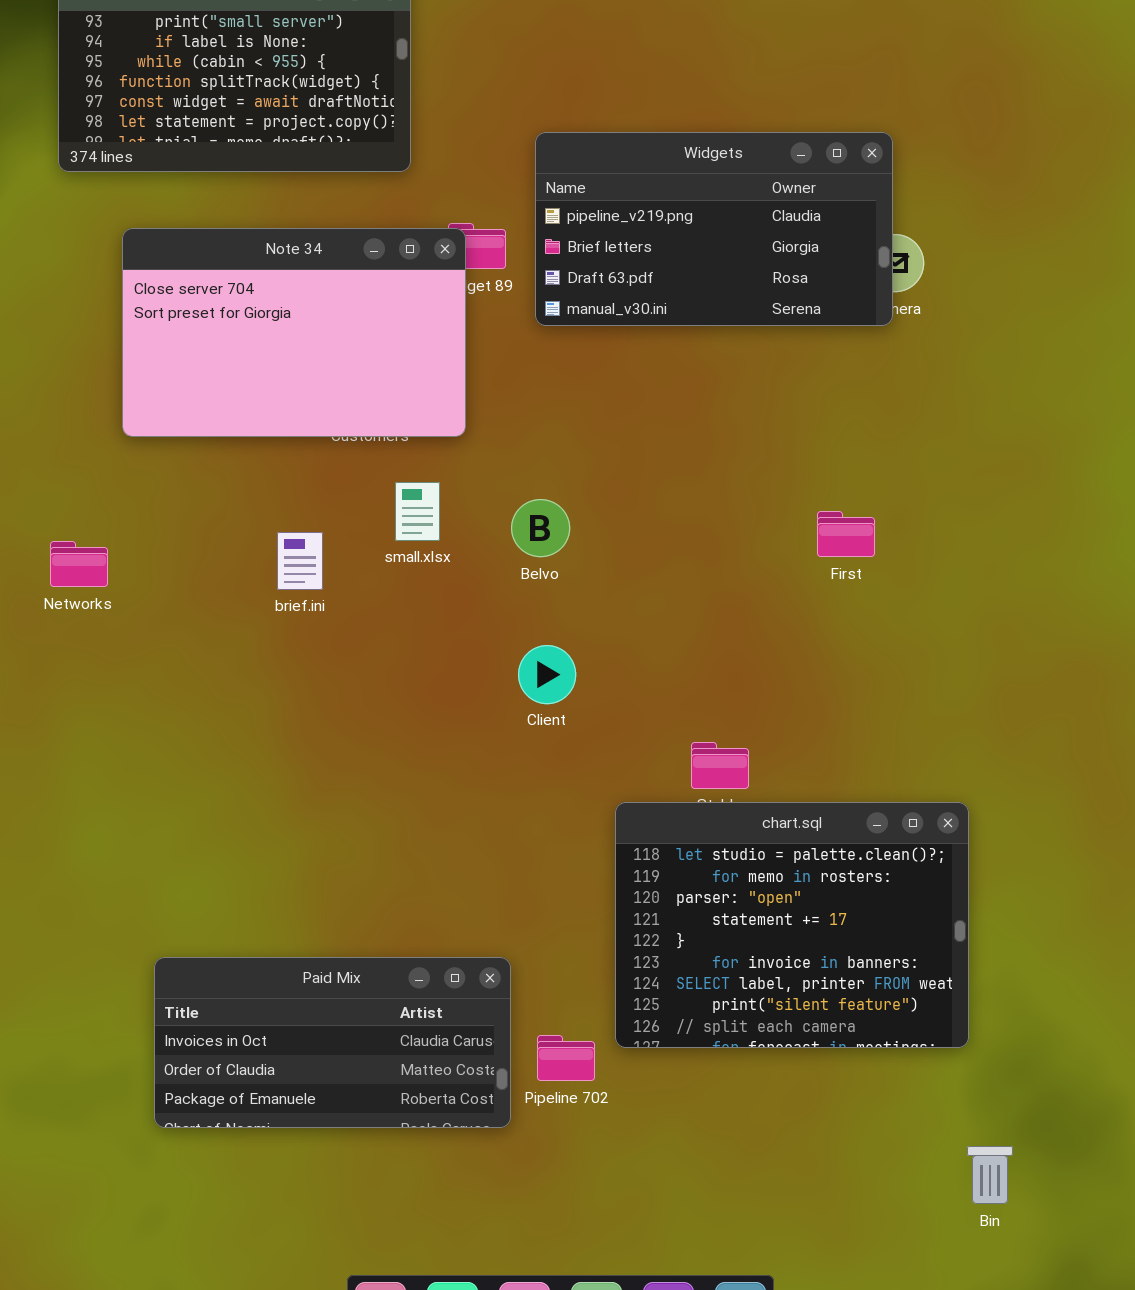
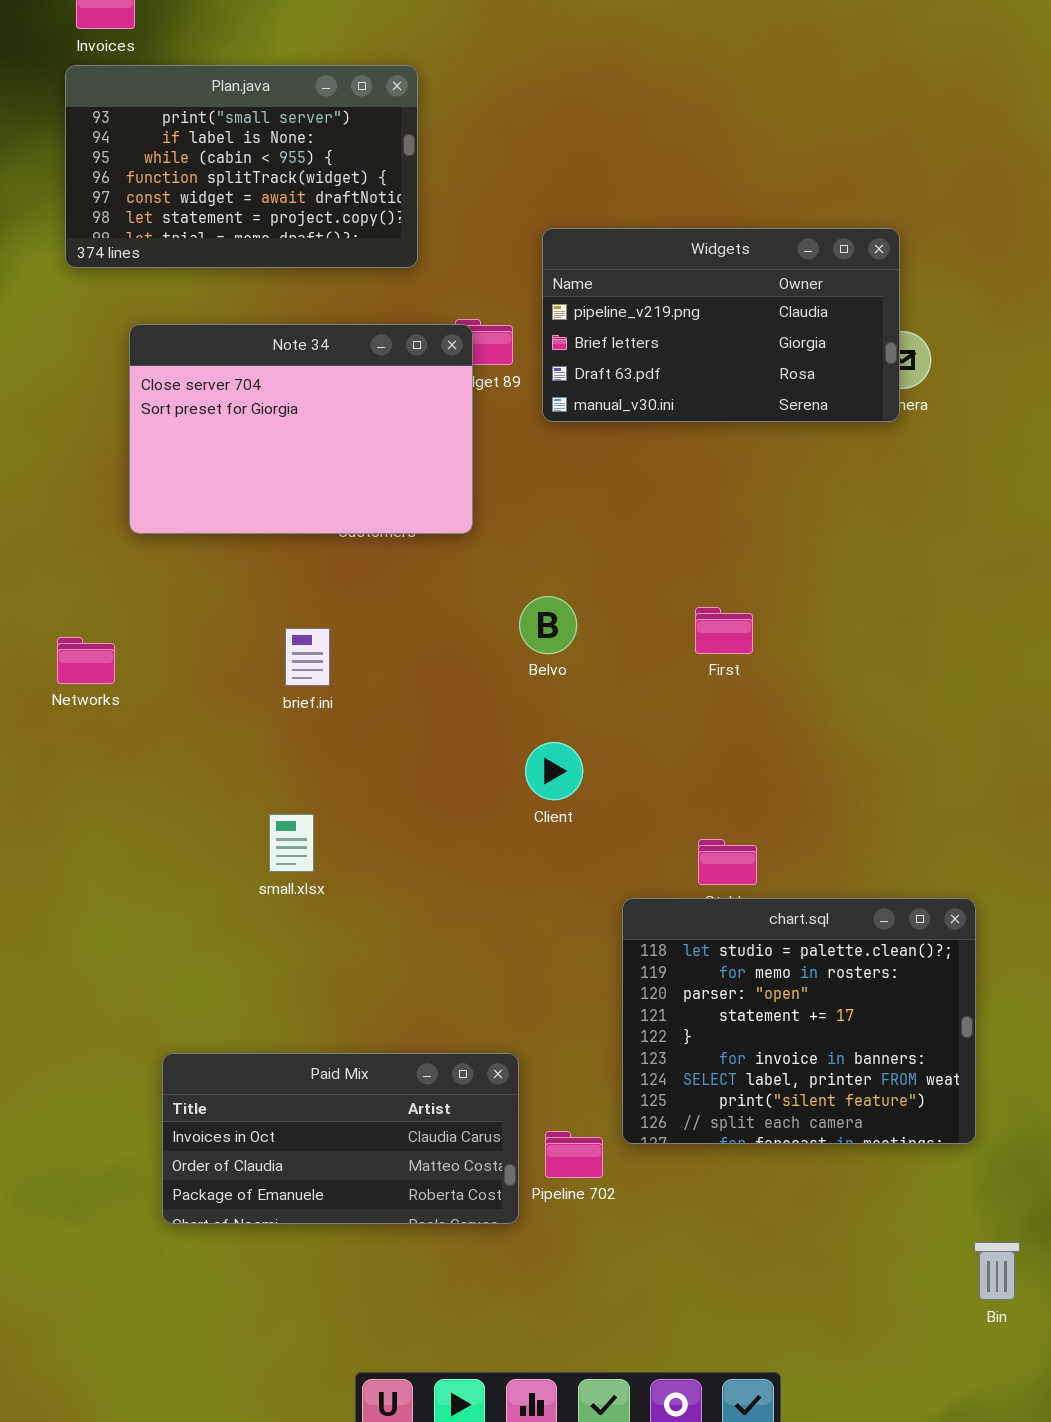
small.xlsx: [395,482,440,541] -> [269,814,314,872], moved
First: [817,511,875,557] -> [695,607,753,654], moved

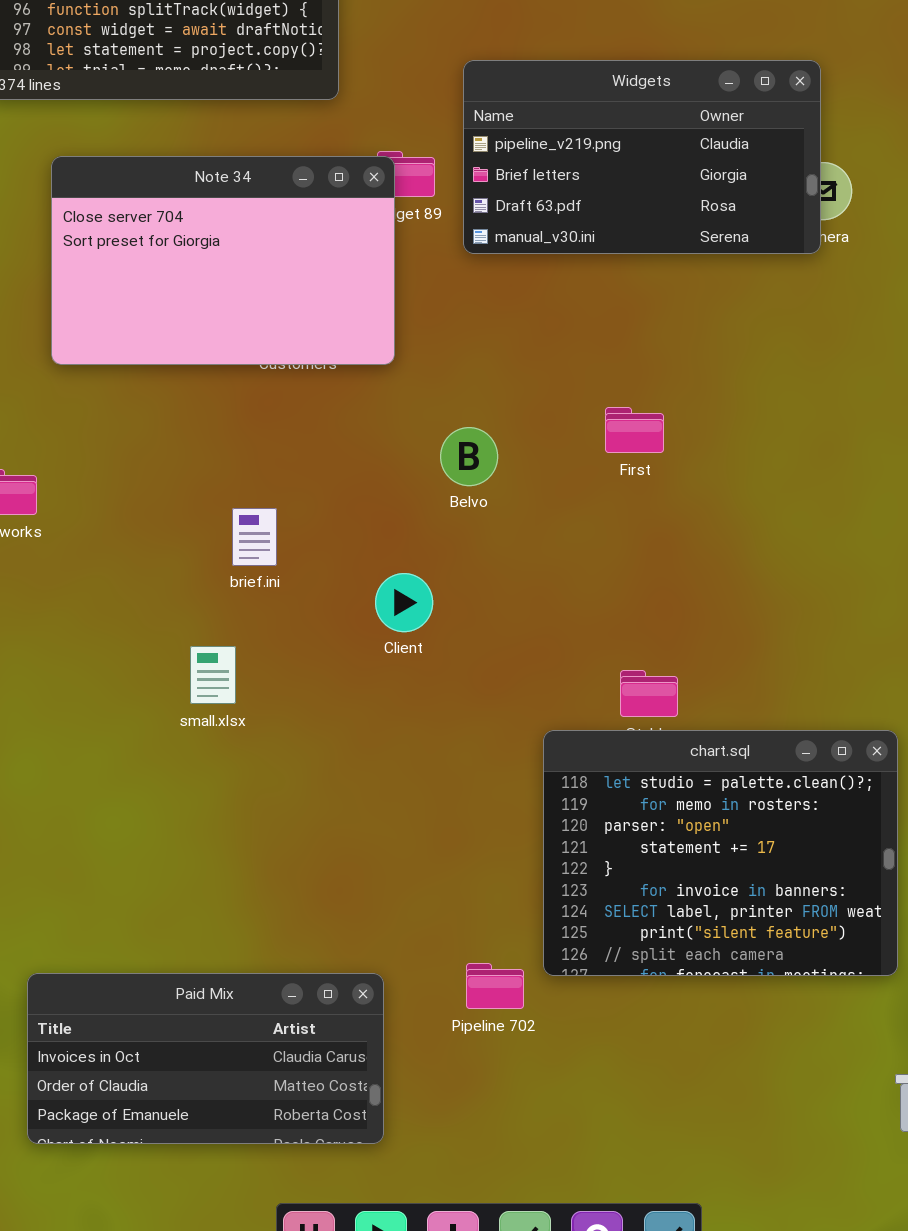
First: [695,607,753,654] -> [605,407,664,453], moved
brief.ini: [285,628,330,686] -> [232,508,277,566], moved
Client: [525,742,583,800] -> [375,573,433,632], moved
Paid Mix: [162,1053,519,1224] -> [27,973,384,1144], moved

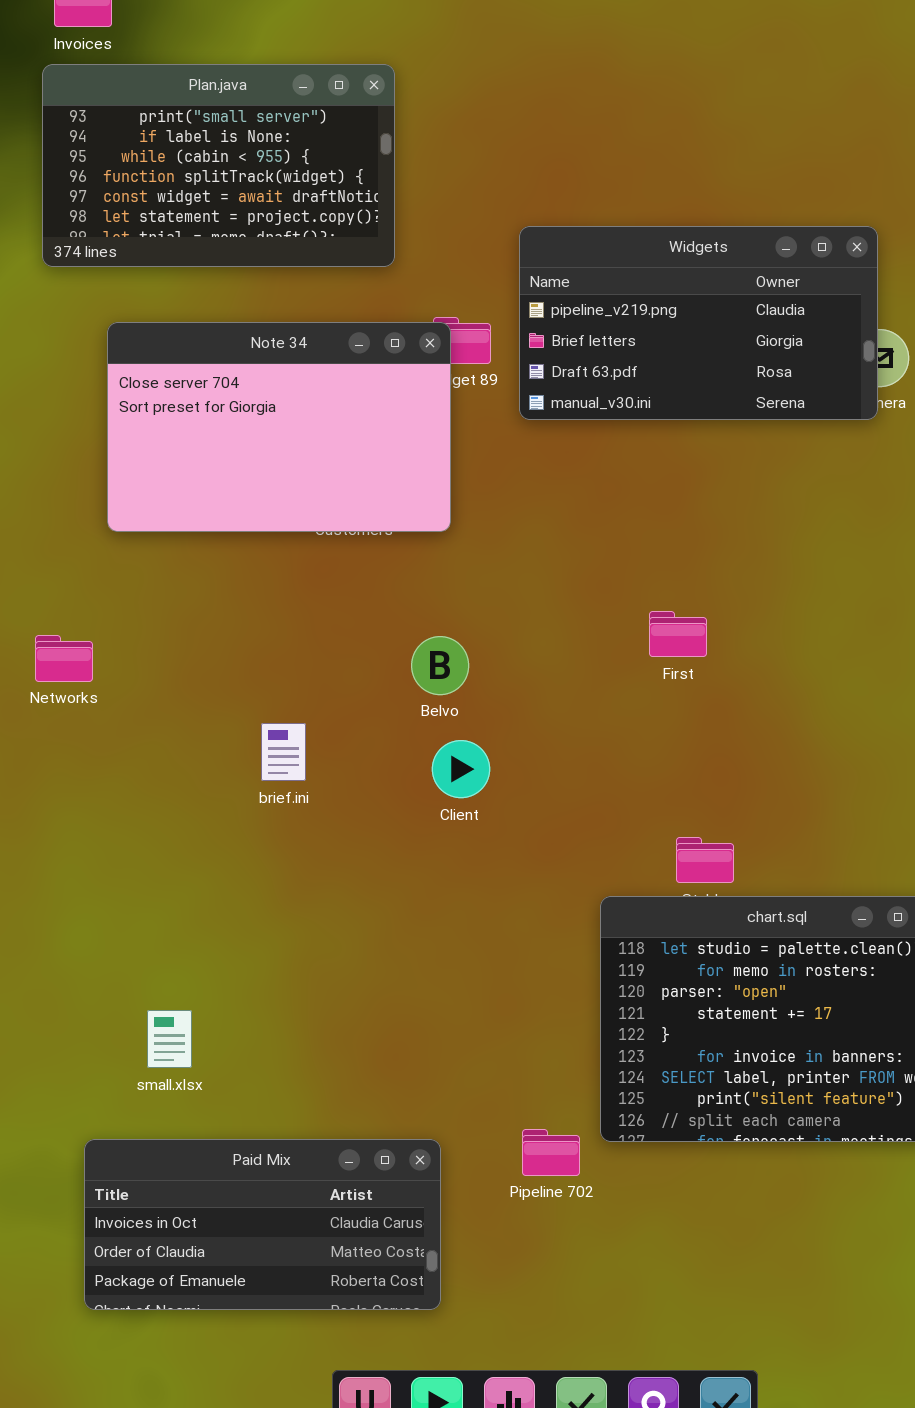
First: [605,407,664,453] -> [649,611,707,657], moved
Belvo: [440,427,498,486] -> [411,636,469,695], moved
brief.ini: [232,508,277,566] -> [261,723,306,781], moved
small.xlsx: [190,646,236,704] -> [147,1010,192,1068], moved

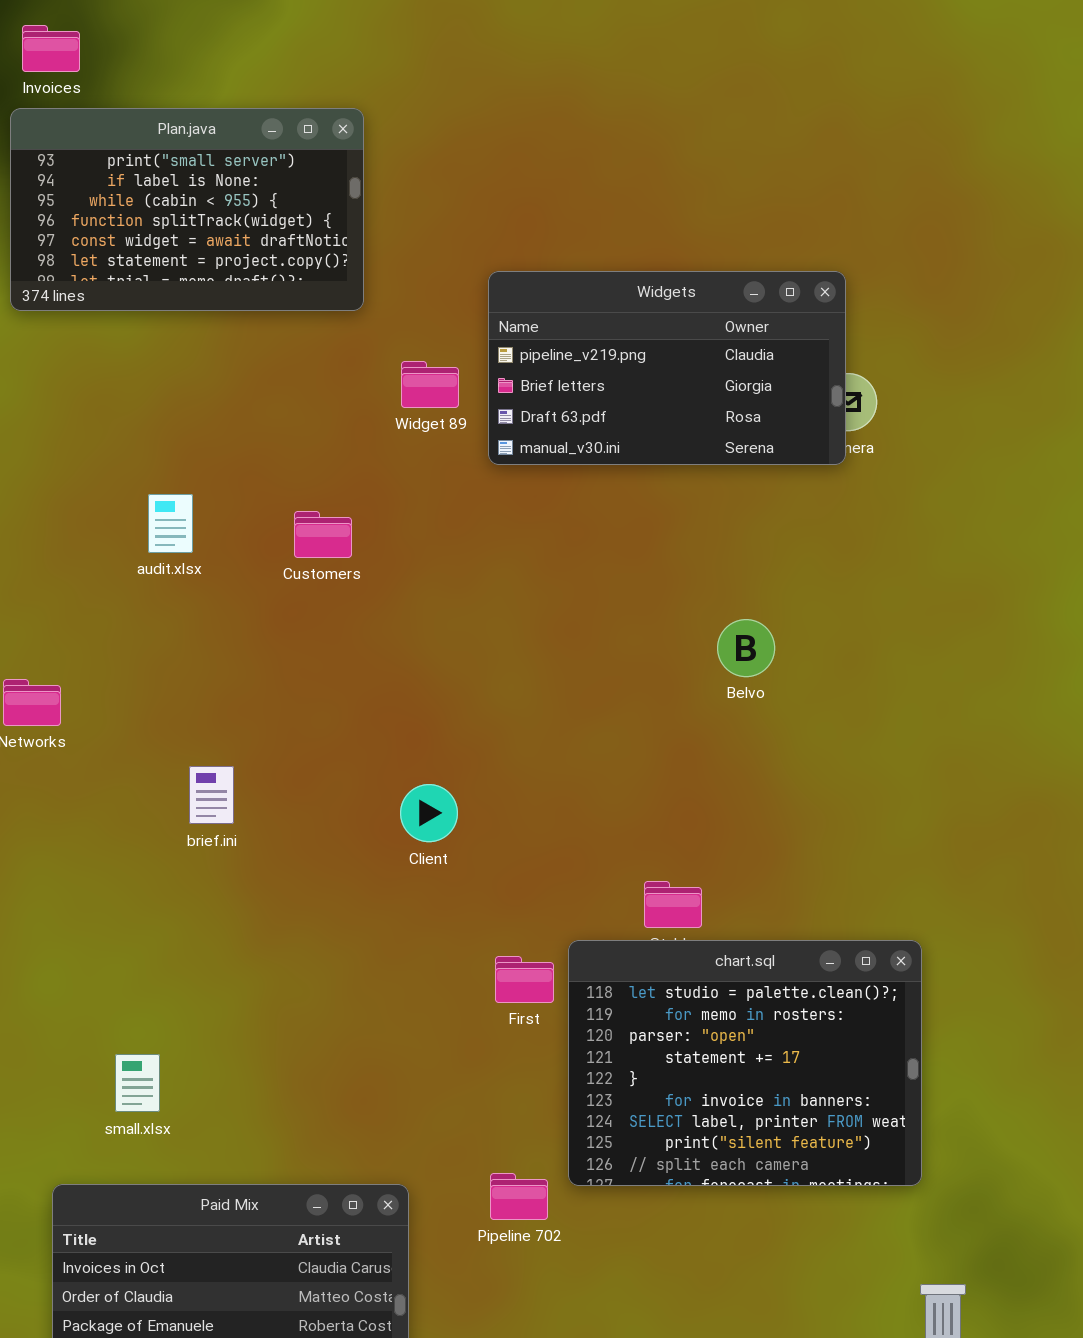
Note 34: [107,322,451,532] -> none, closed
First: [649,611,707,657] -> [495,956,554,1003], moved
Belvo: [411,636,469,695] -> [717,619,775,677], moved
brief.ini: [261,723,306,781] -> [189,766,234,824], moved

